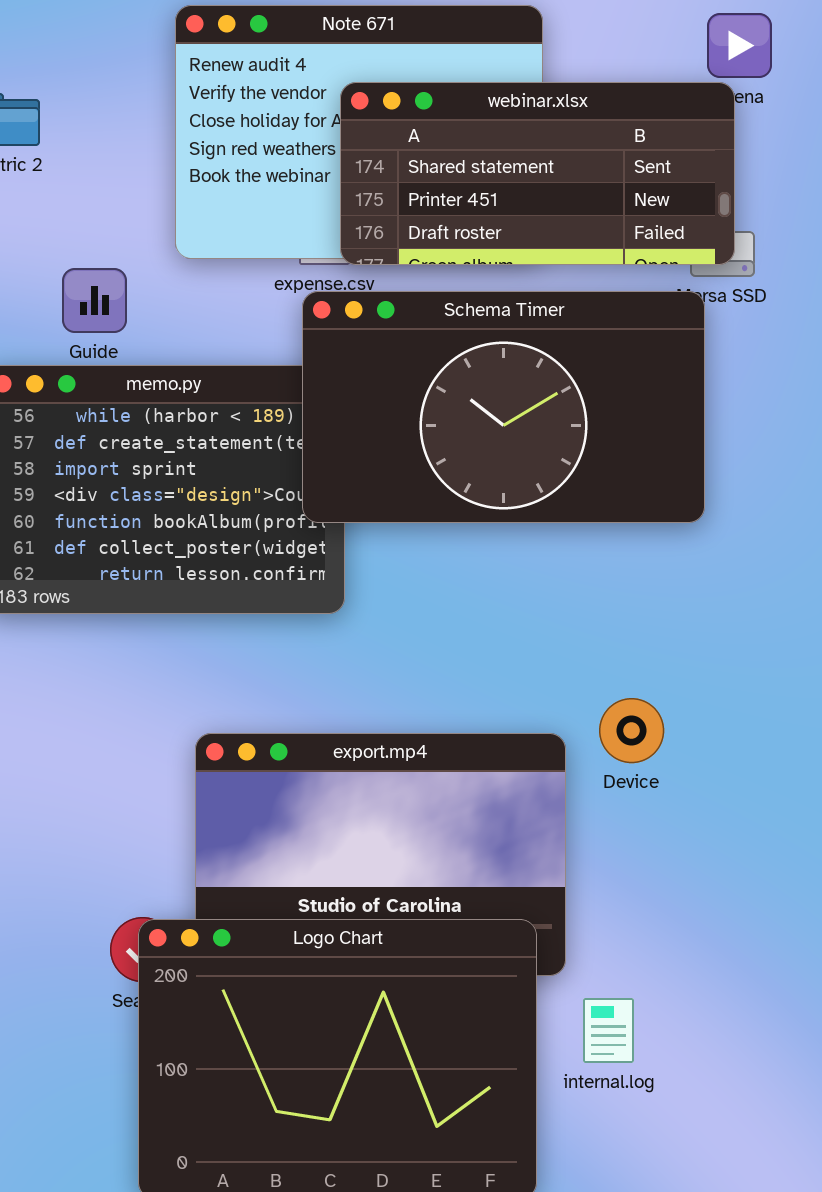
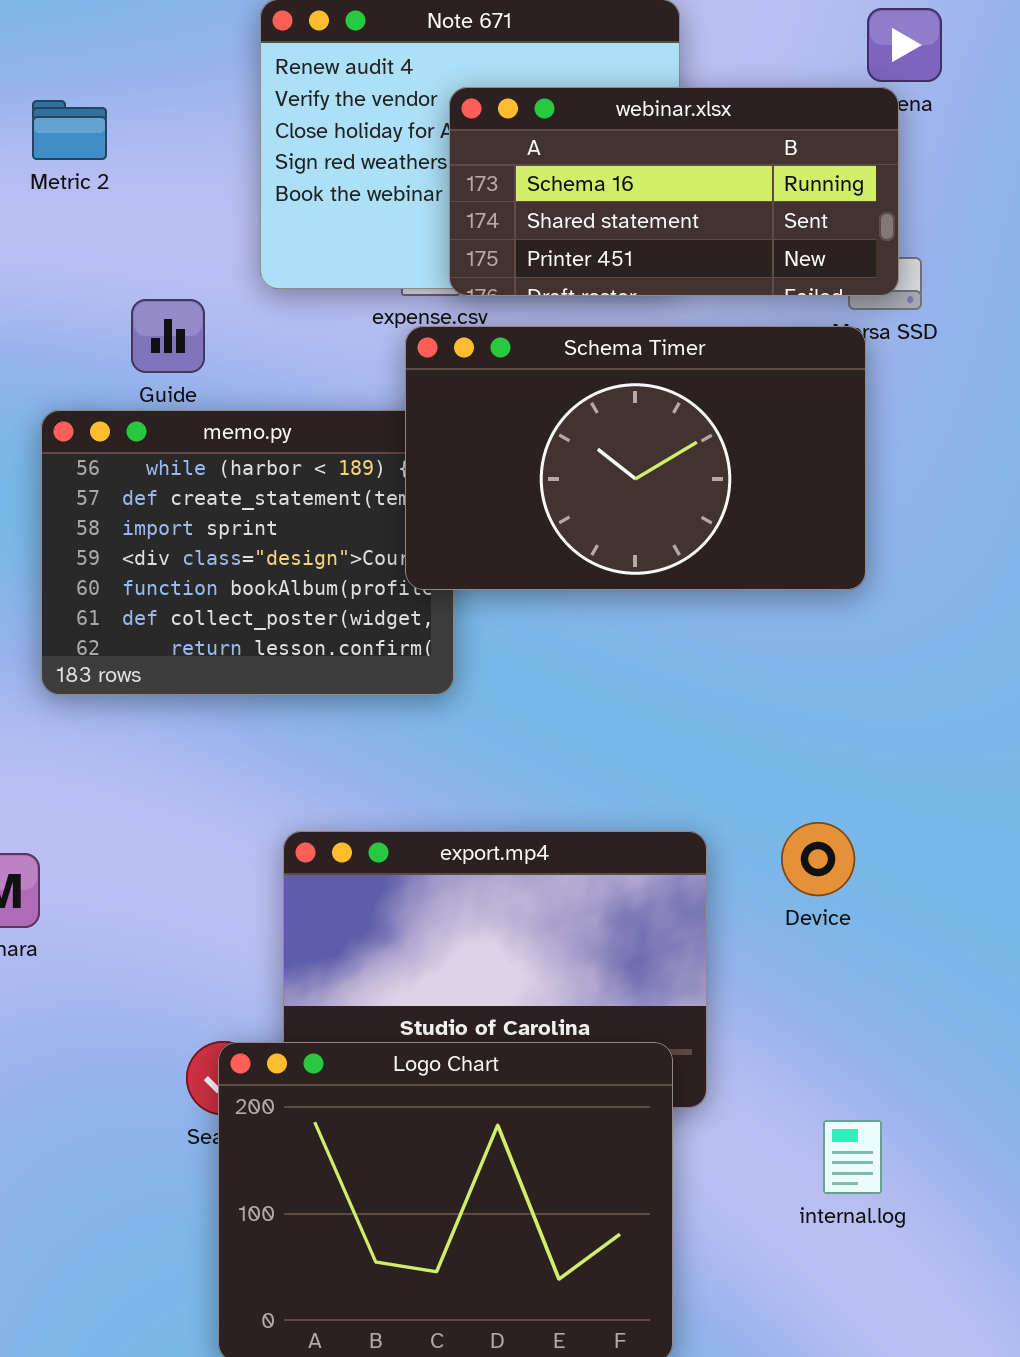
webinar.xlsx: [340,82,735,265] -> [449,87,899,296], scrolled up 1 row
Device: [599,698,664,763] -> [781,822,855,896], moved
internal.log: [583,998,634,1063] -> [823,1120,882,1194], moved

